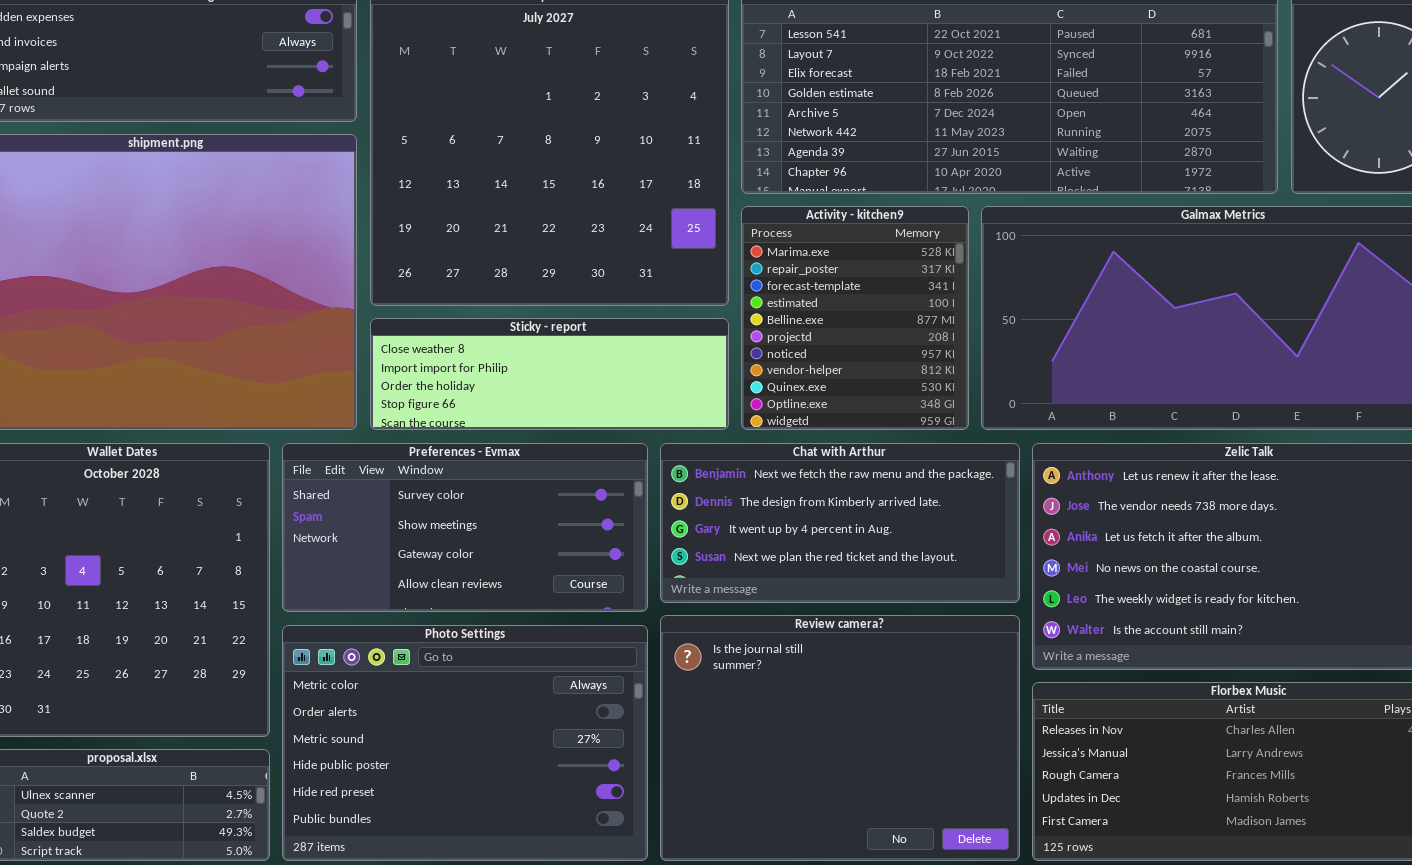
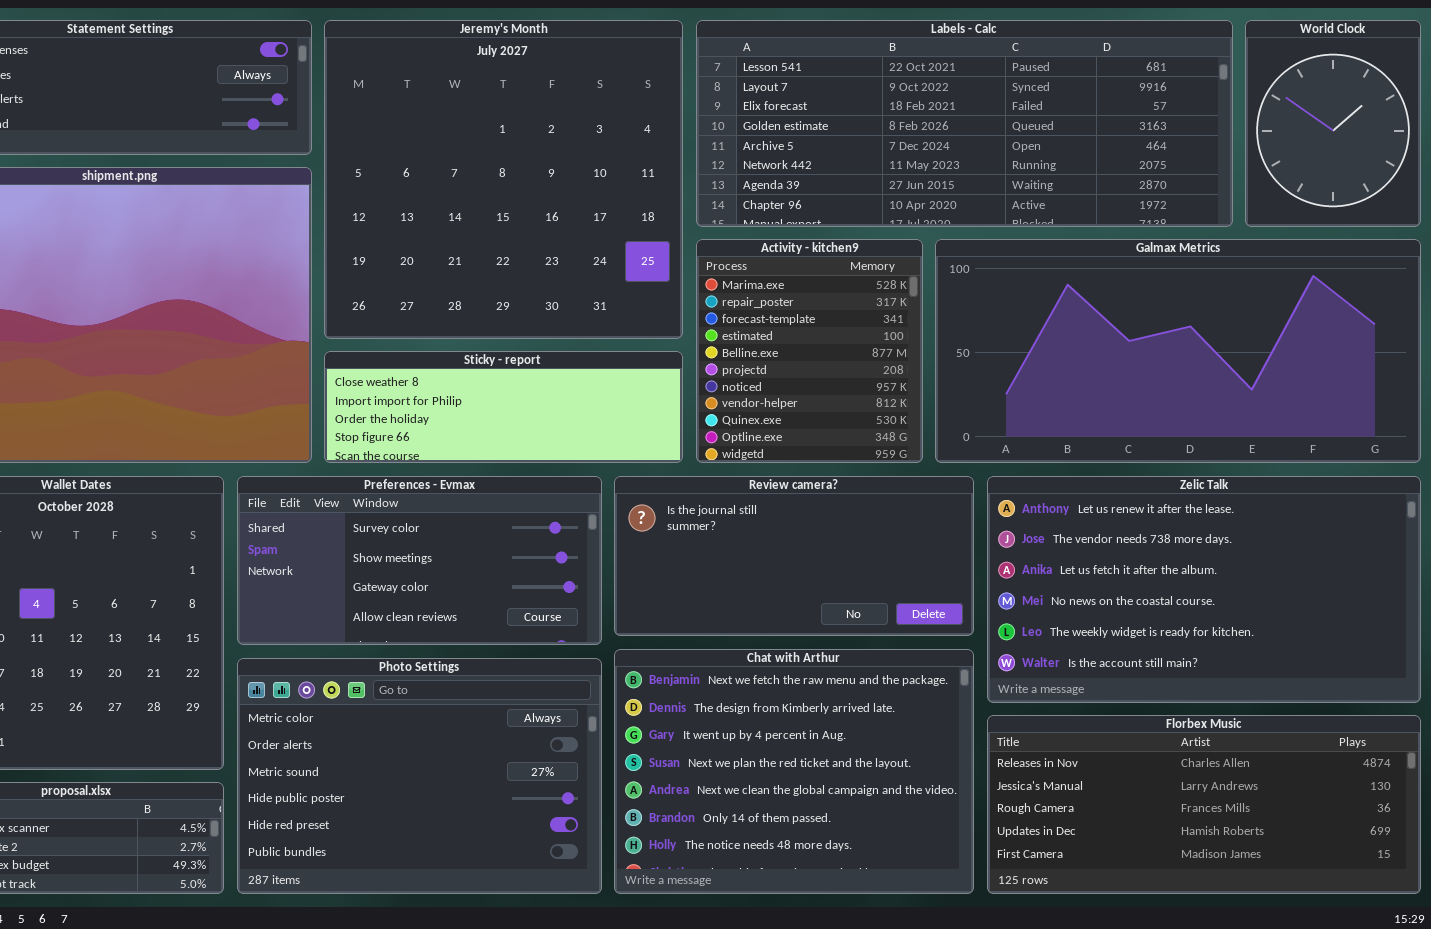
Chat with Arthur: [660,443,1020,603] -> [614,649,974,894], moved, resized
Review camera?: [660,615,1020,861] -> [614,476,974,636], moved, resized

